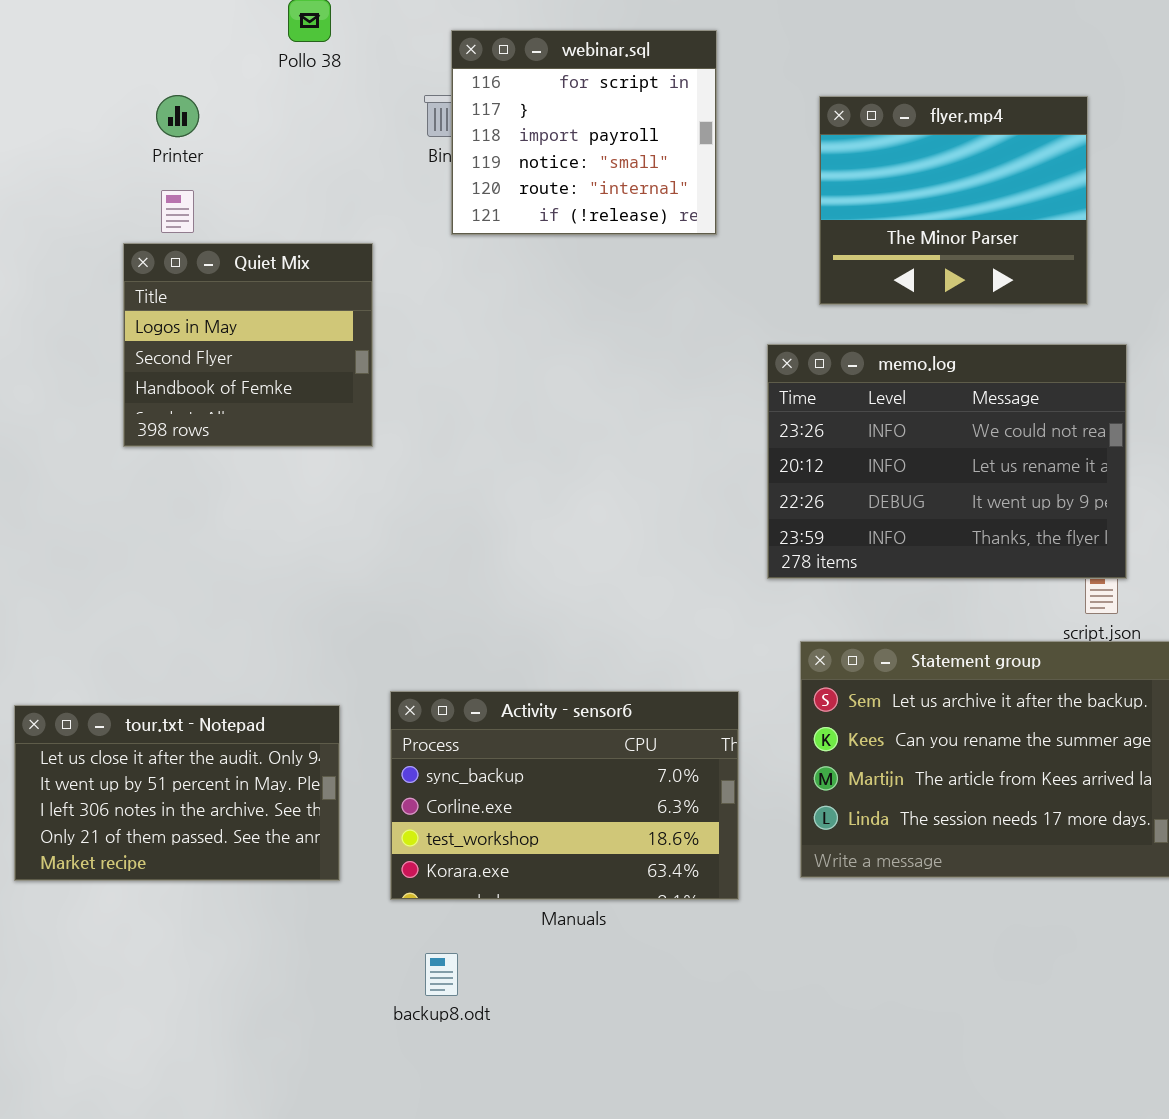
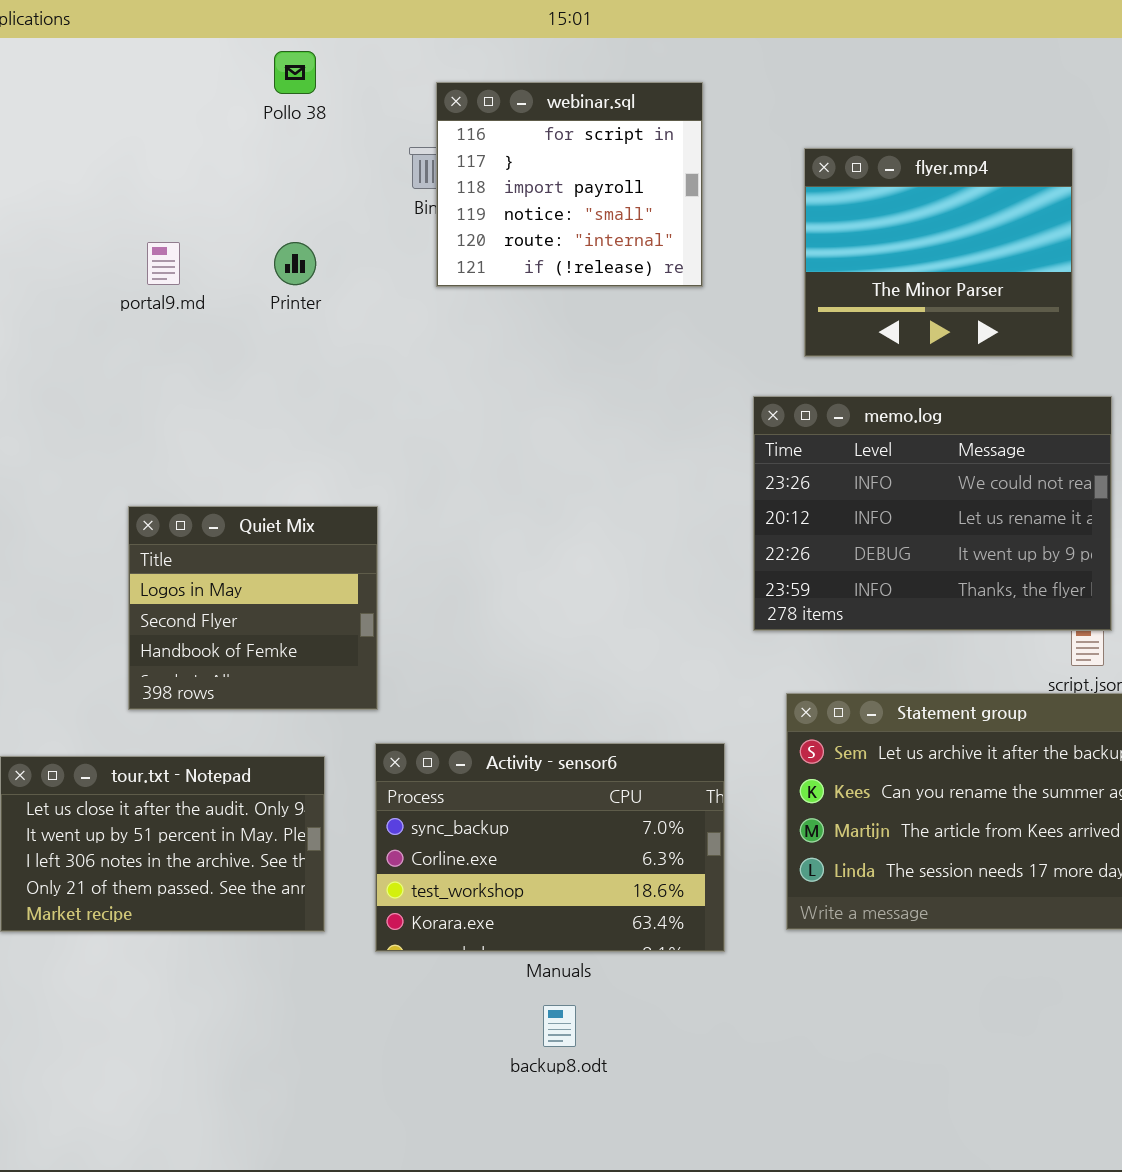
Printer: [156,95,199,137] -> [274,242,316,285], moved
Quiet Mix: [123,243,373,447] -> [128,506,378,710], moved
backup8.odt: [425,953,458,996] -> [543,1005,576,1047], moved

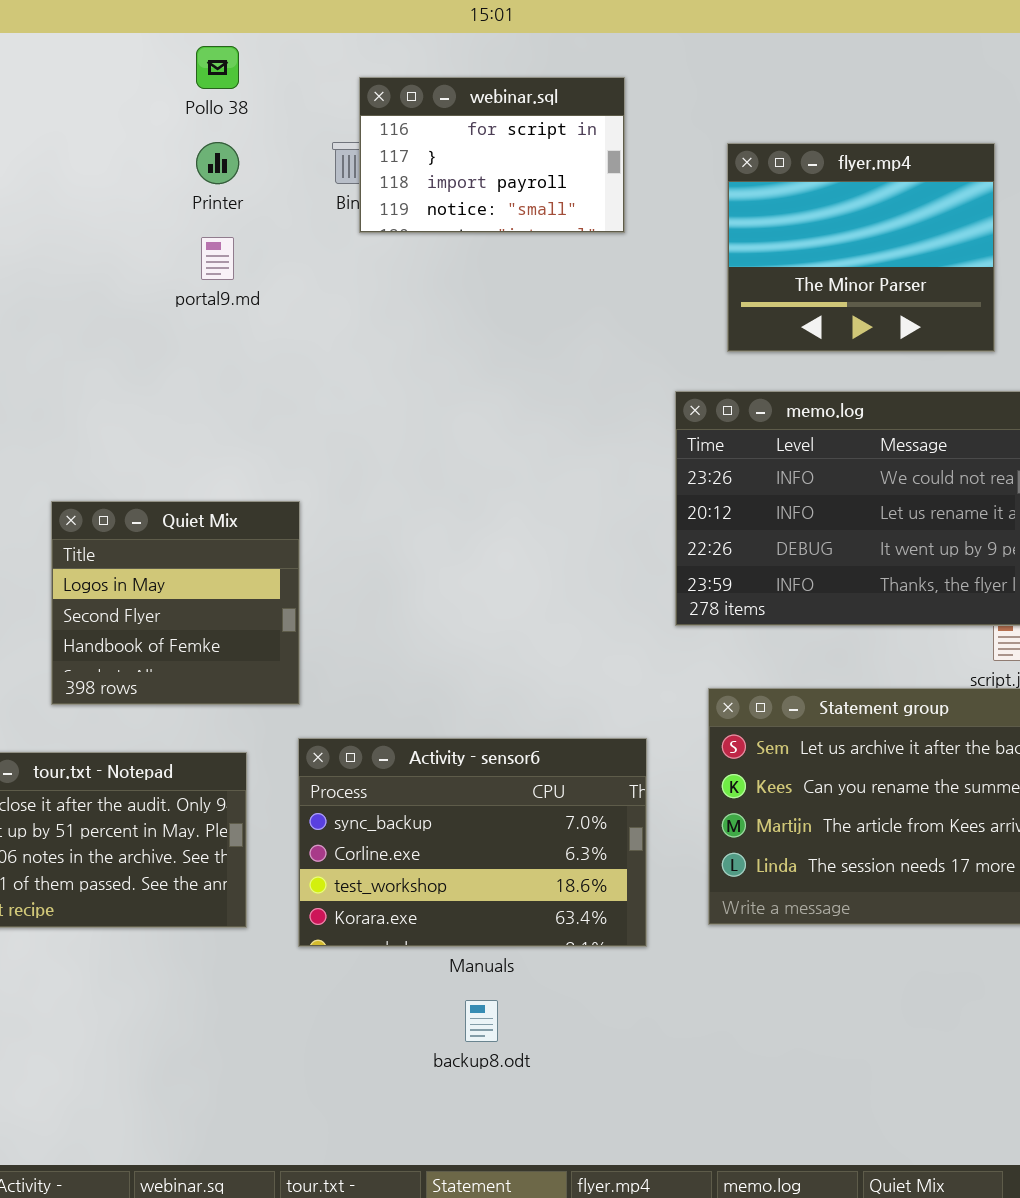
webinar.sql: [436,82,703,287] -> [359,77,625,233], resized
portal9.md: [147,242,180,285] -> [201,237,234,280], moved
Printer: [274,242,316,285] -> [196,142,239,184], moved

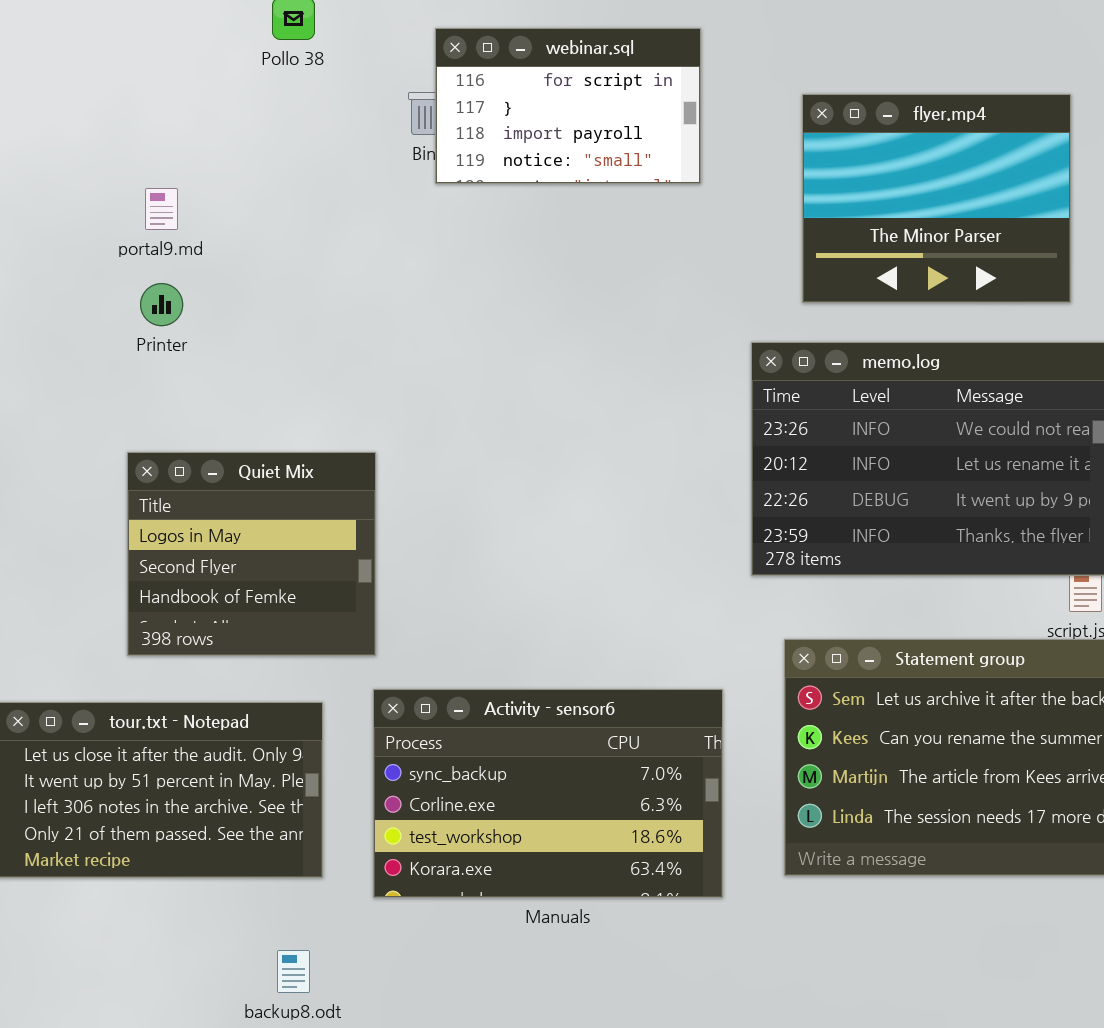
Printer: [196,142,239,184] -> [140,283,183,326], moved
portal9.md: [201,237,234,280] -> [145,188,178,230], moved
backup8.odt: [465,1000,498,1042] -> [277,950,310,993], moved

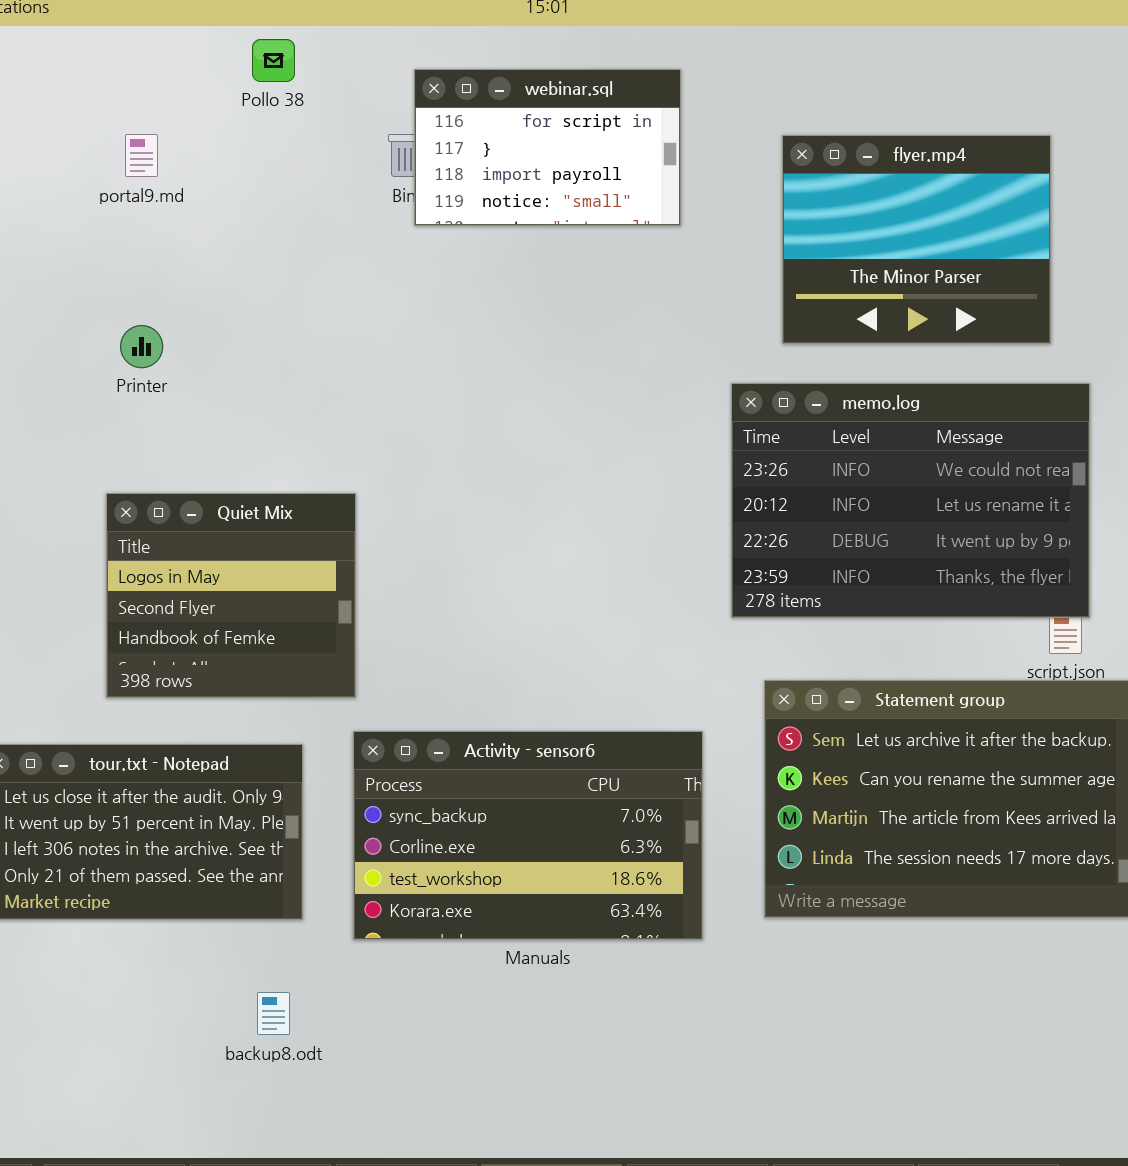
portal9.md: [145,188,178,230] -> [125,134,158,177], moved

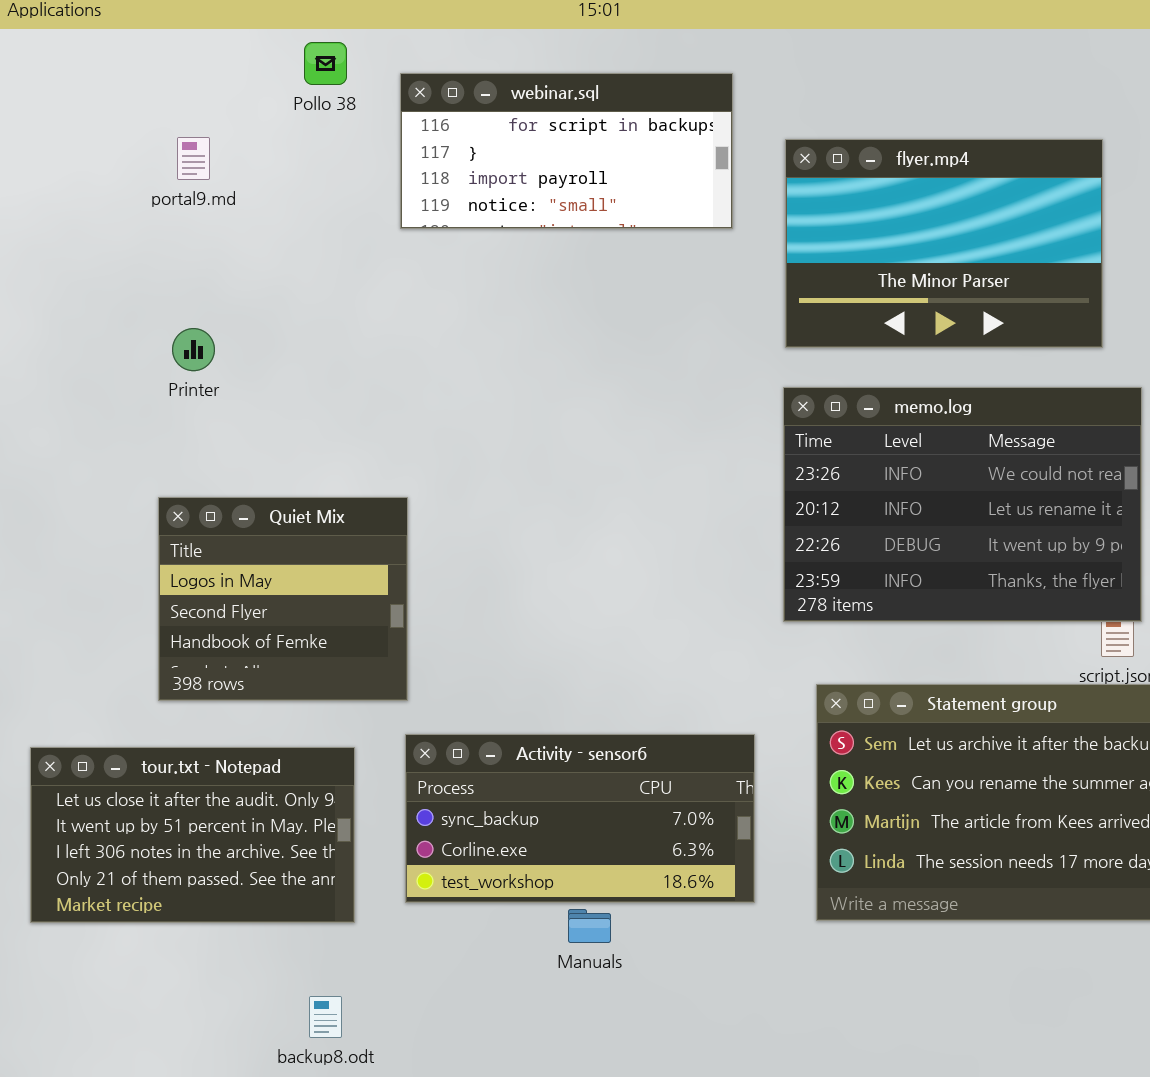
webinar.sql: [414,69,681,226] -> [400,73,733,229], resized
flyer.mp4: [782,135,1051,344] -> [785,139,1103,348], resized
Activity - sensor6: [353,731,703,940] -> [405,734,755,903], resized

